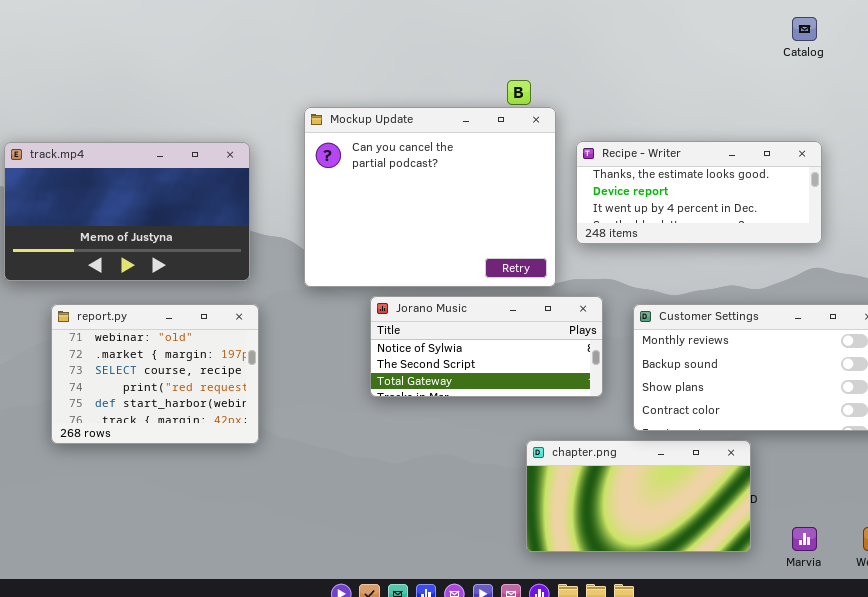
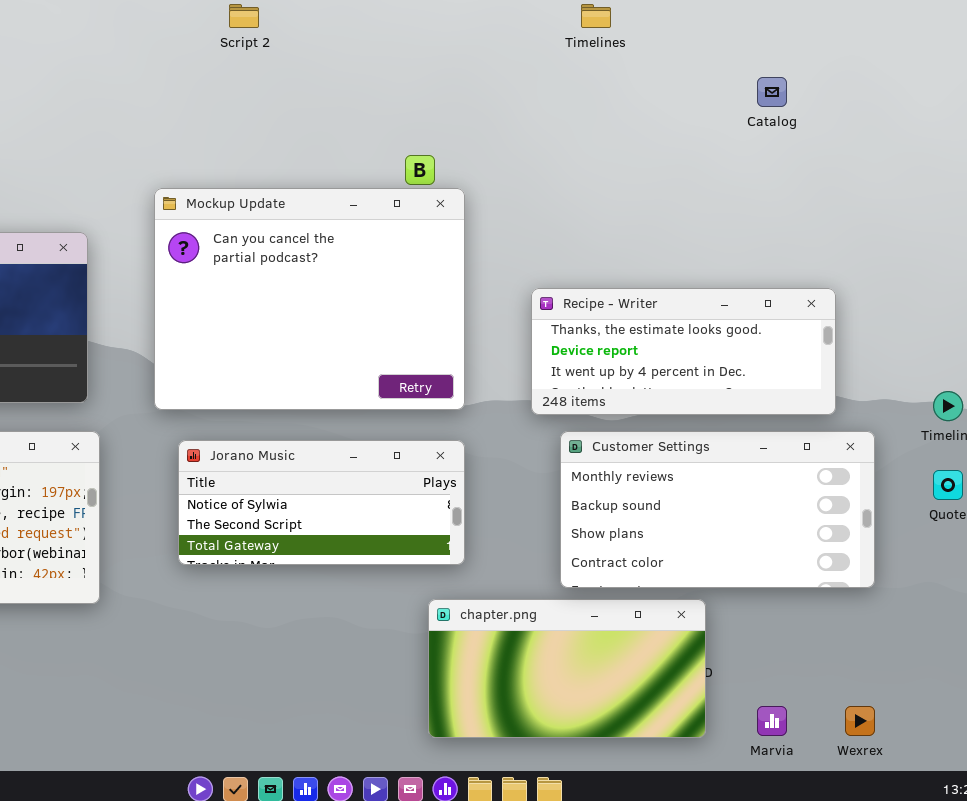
Recipe - Writer: [576,141,822,244] -> [531,288,836,415], moved
Jorano Music: [370,296,603,397] -> [178,440,465,565], moved

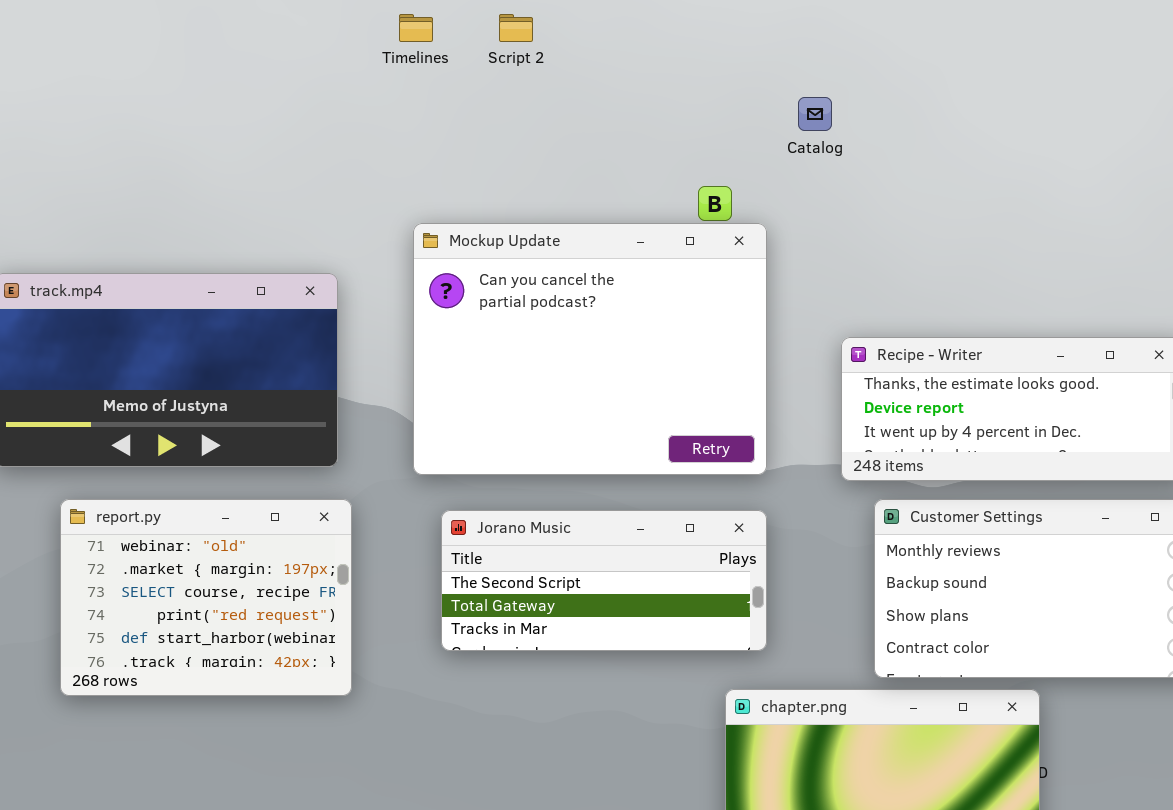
Timelines: [581,4,611,28] -> [399,14,433,42], moved
Catalog: [757,77,787,107] -> [798,97,832,131], moved
Jorano Music: [178,440,465,565] -> [441,510,767,651], scrolled down 1 row

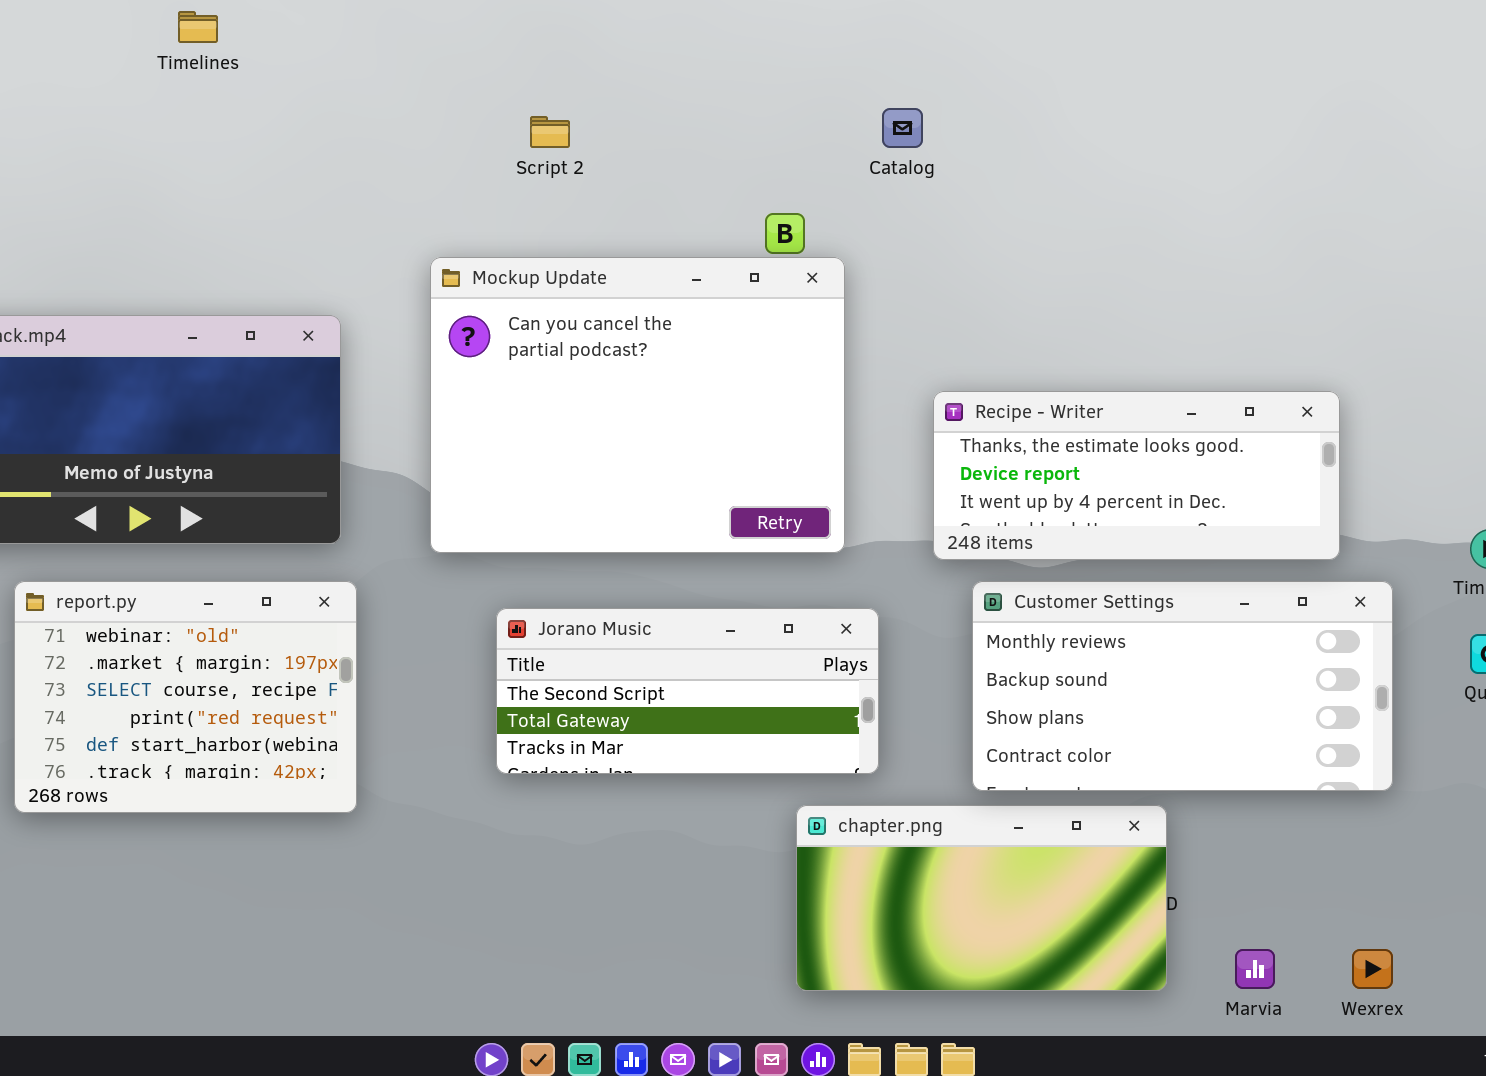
Timelines: [399,14,433,42] -> [178,11,218,43], moved
Script 2: [499,14,533,42] -> [530,116,570,148], moved
Jorano Music: [441,510,767,651] -> [496,608,879,774], moved

